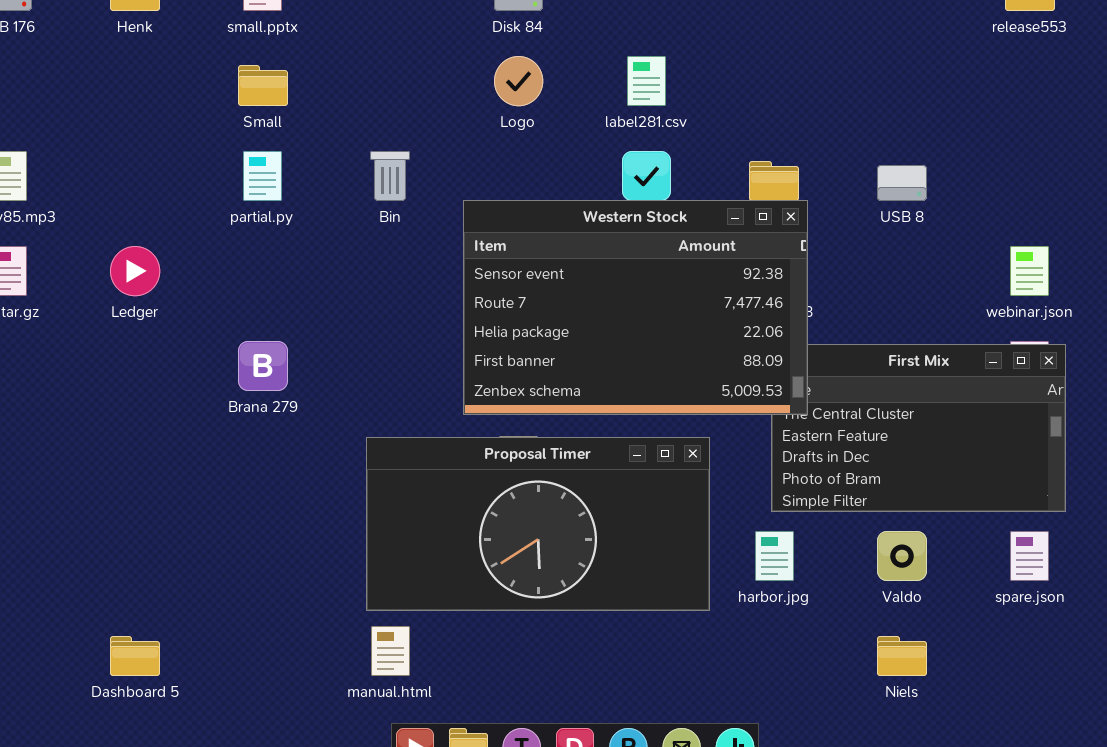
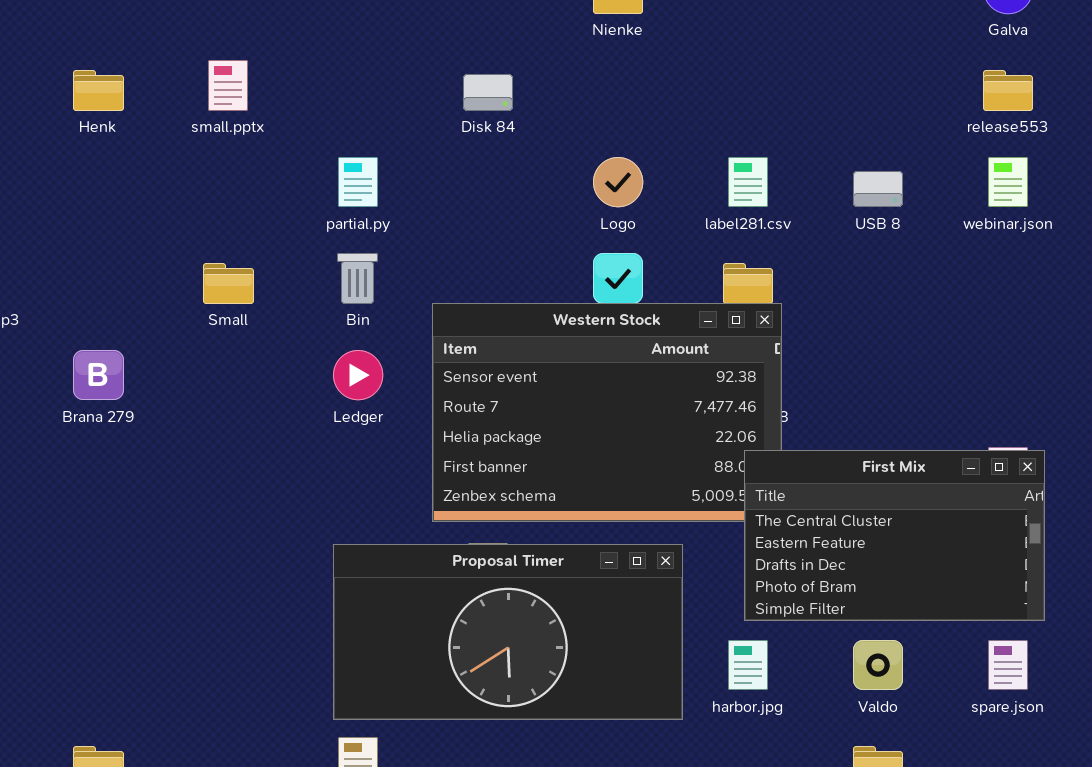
Logo: [494,56,543,106] -> [593,157,643,207], moved
label281.csv: [627,56,666,106] -> [728,157,768,207], moved
Small: [238,65,288,106] -> [203,263,254,304], moved
partial.py: [243,151,282,201] -> [338,157,378,207], moved
USB 8: [877,165,927,201] -> [853,171,903,207], moved
Ledger: [110,246,160,296] -> [333,350,383,400], moved
webinar.json: [1010,246,1049,296] -> [988,157,1028,207], moved
Brana 279: [238,341,288,391] -> [73,350,124,400], moved
First Mix: [771,344,1066,512] -> [744,450,1045,621], raised

